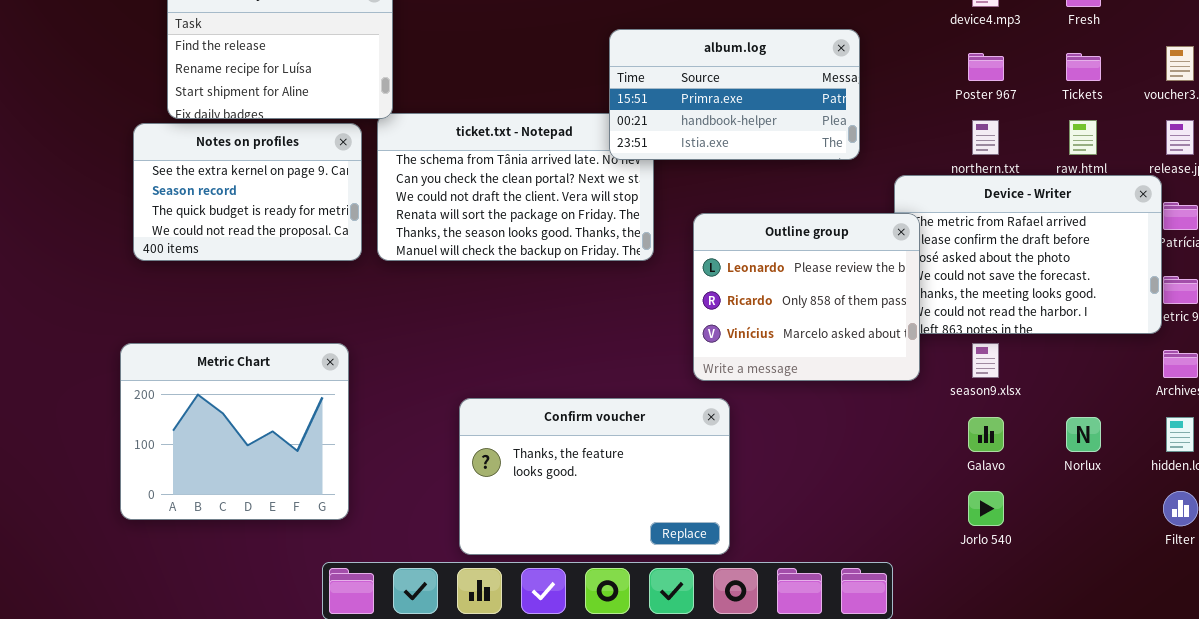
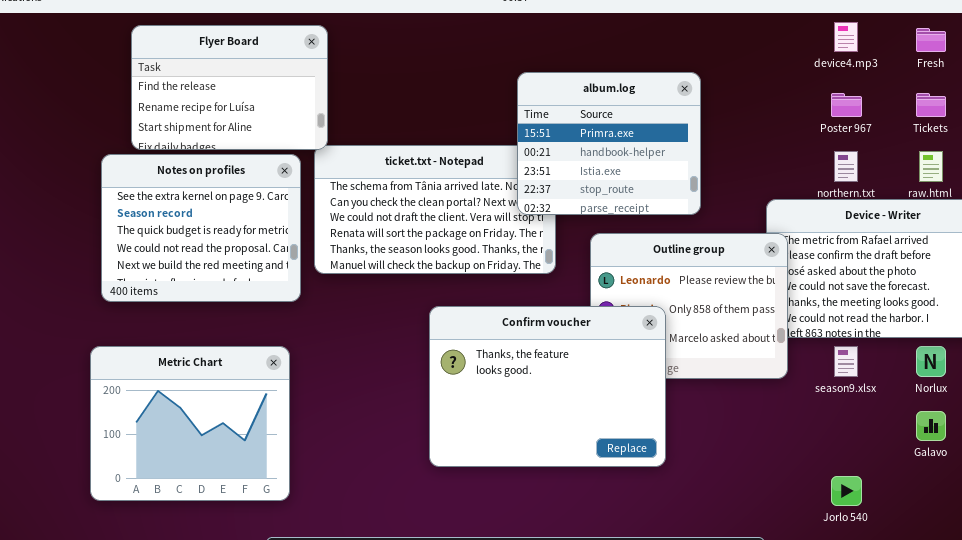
album.log: [609,29,860,160] -> [517,72,701,215], resized
Notes on profiles: [133,123,362,261] -> [101,154,301,302], resized
Confirm voucher: [459,398,730,555] -> [429,306,666,467], moved, resized
Galavo: [968,417,1004,452] -> [916,411,946,441], moved
Norlux: [1066,417,1101,452] -> [916,346,946,377], moved

